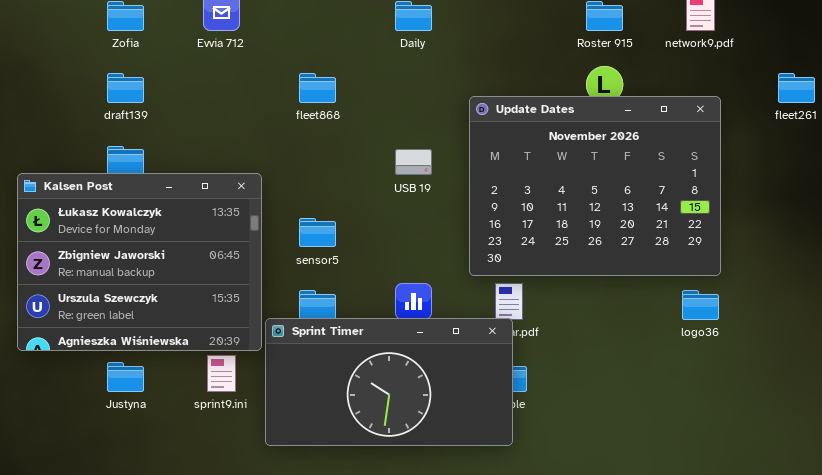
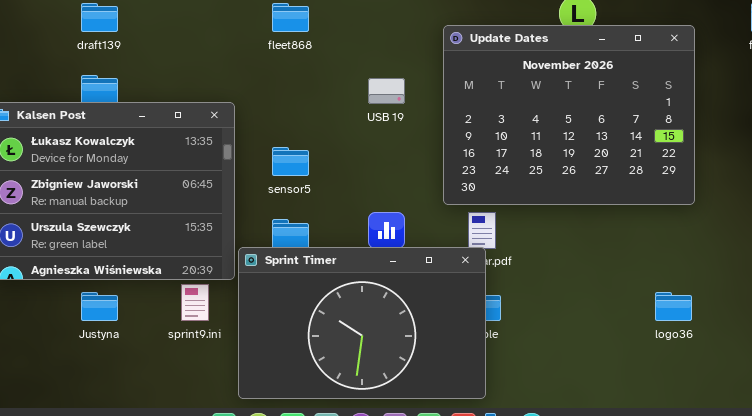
logo36: [682,290,719,320] -> [655,292,692,321], moved
Sprint Timer: [265,318,513,446] -> [238,247,486,399], resized

